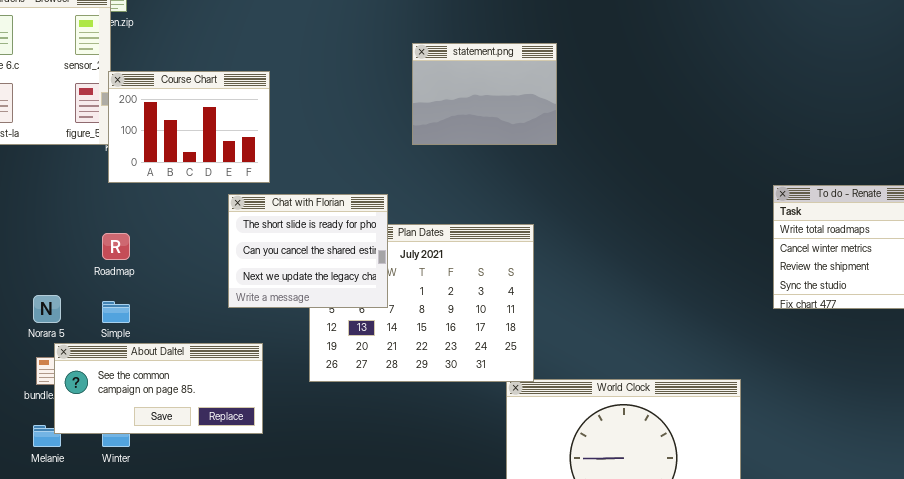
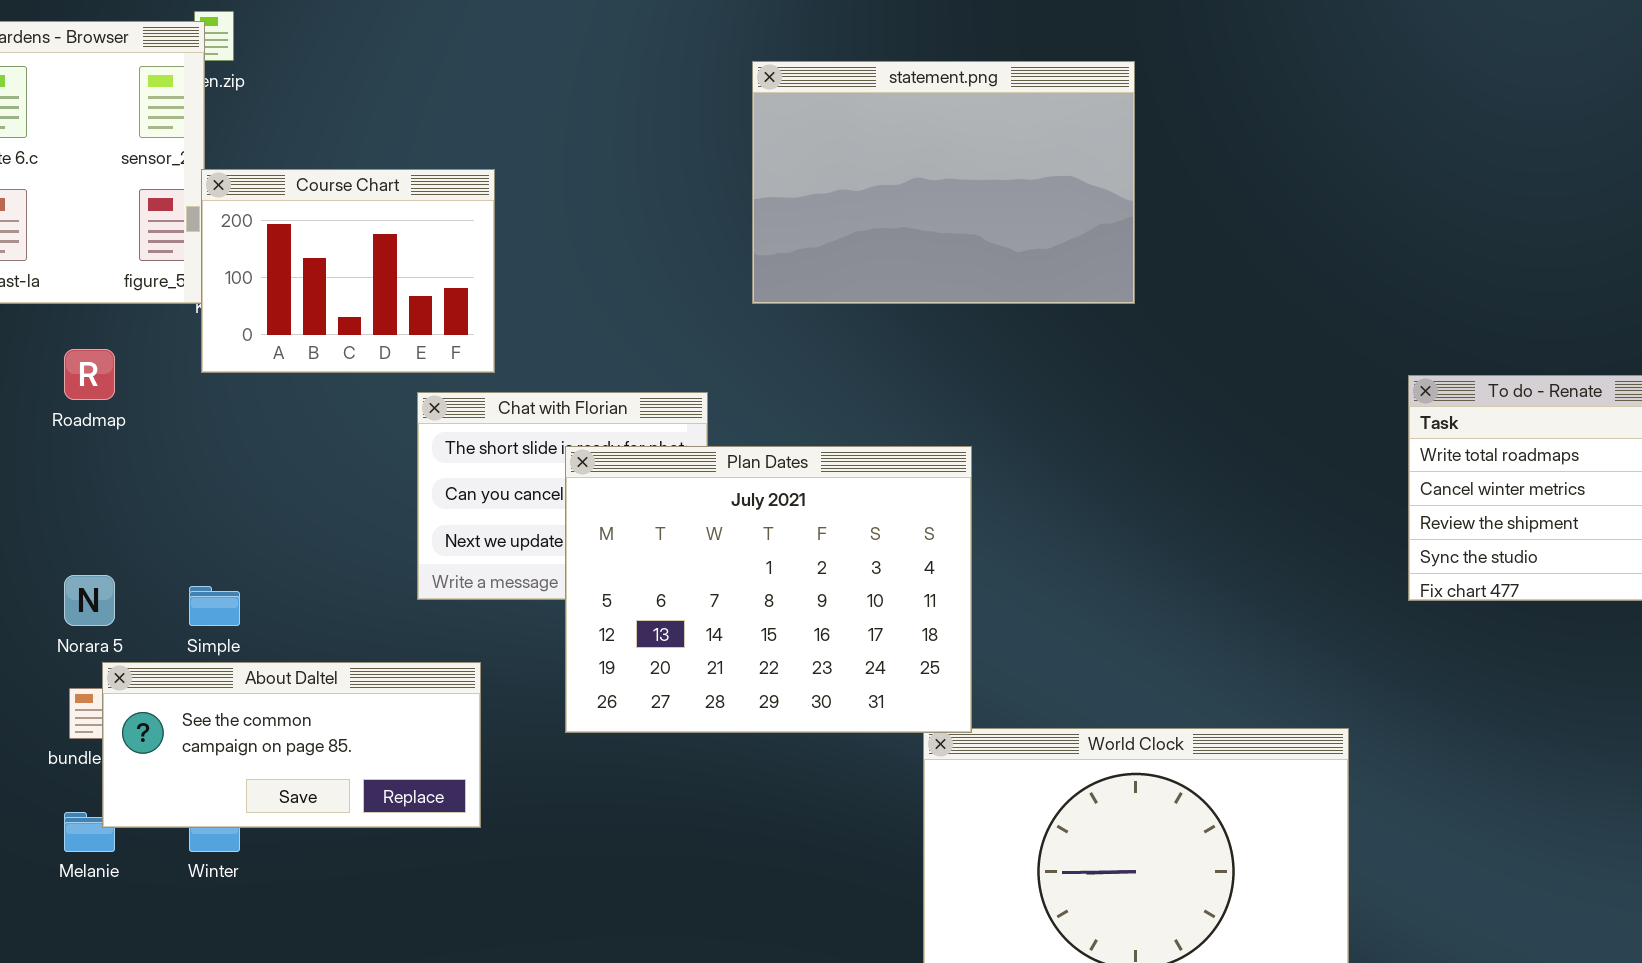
statement.png: [412,43,557,145] -> [752,61,1135,304], resized
Plan Dates: [309,224,534,382] -> [565,446,972,733], raised
Roadmap: [102,233,130,260] -> [64,349,115,400], moved

